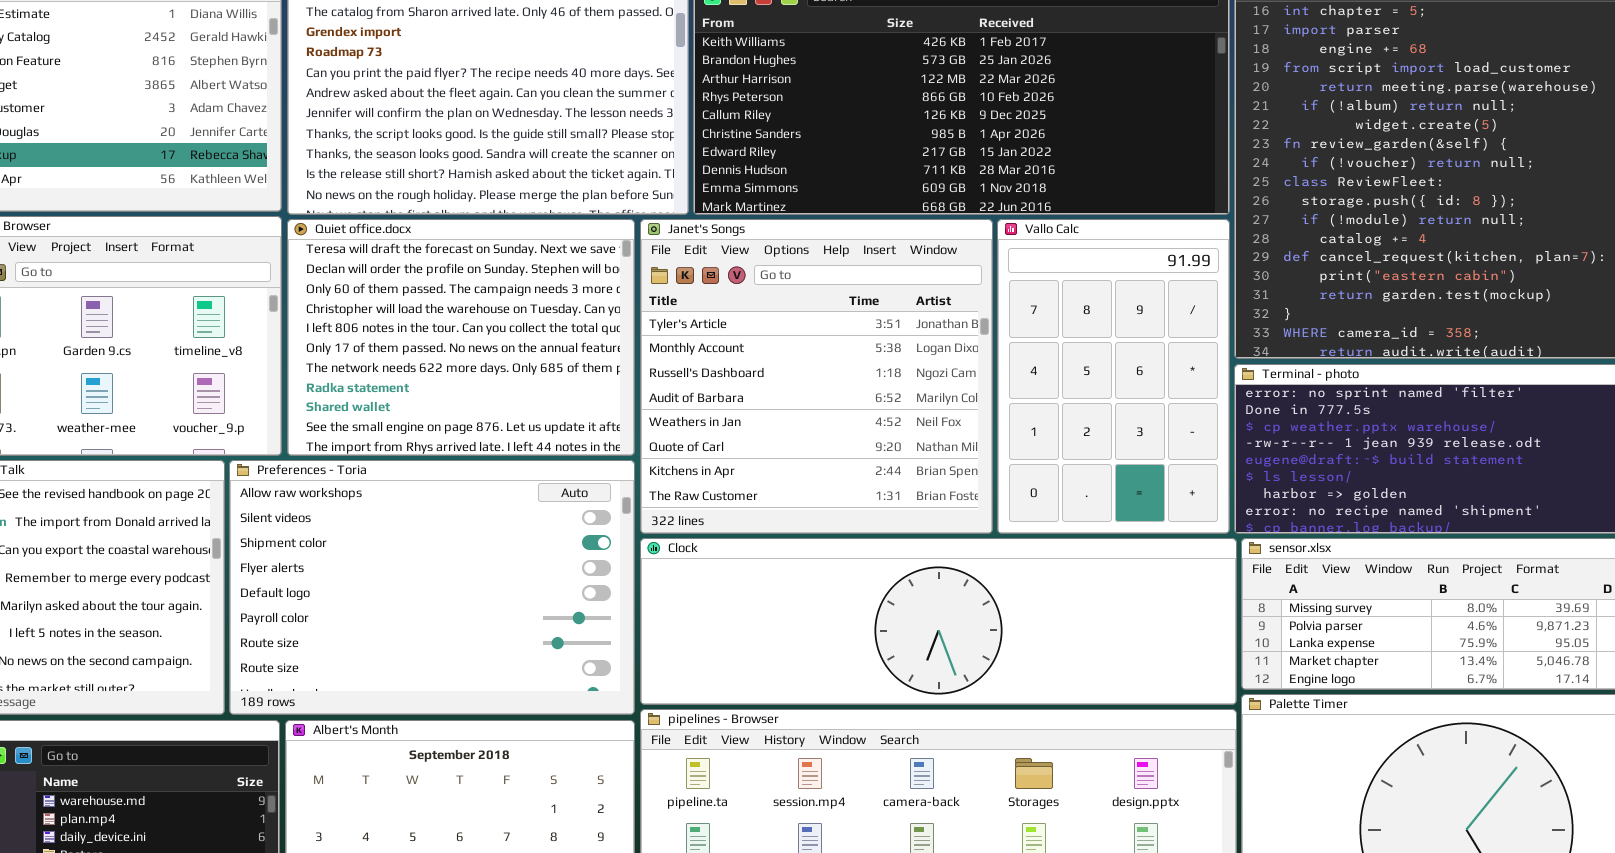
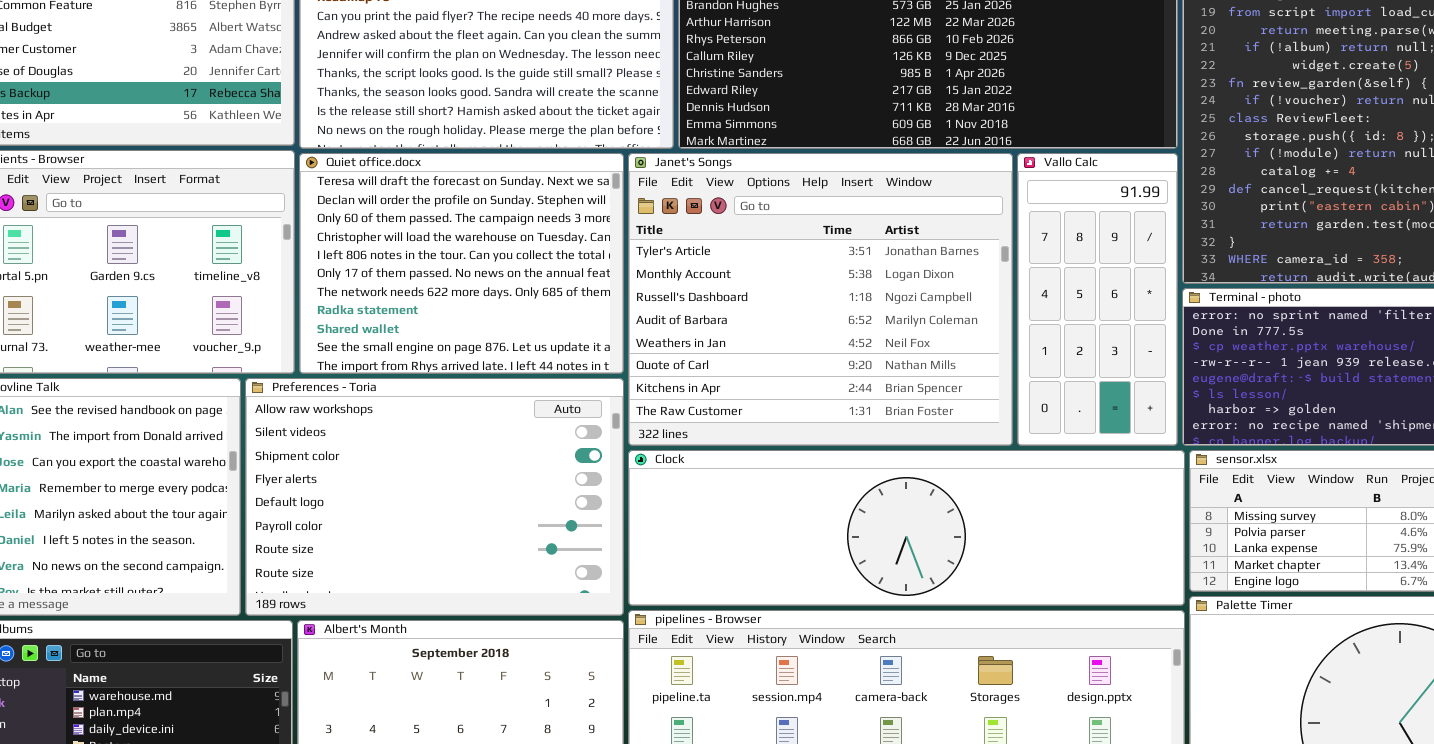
Janet's Songs: [640,219,993,534] -> [628,153,1013,446], resized
Vallo Calc: [997,219,1230,534] -> [1017,153,1178,446], resized

